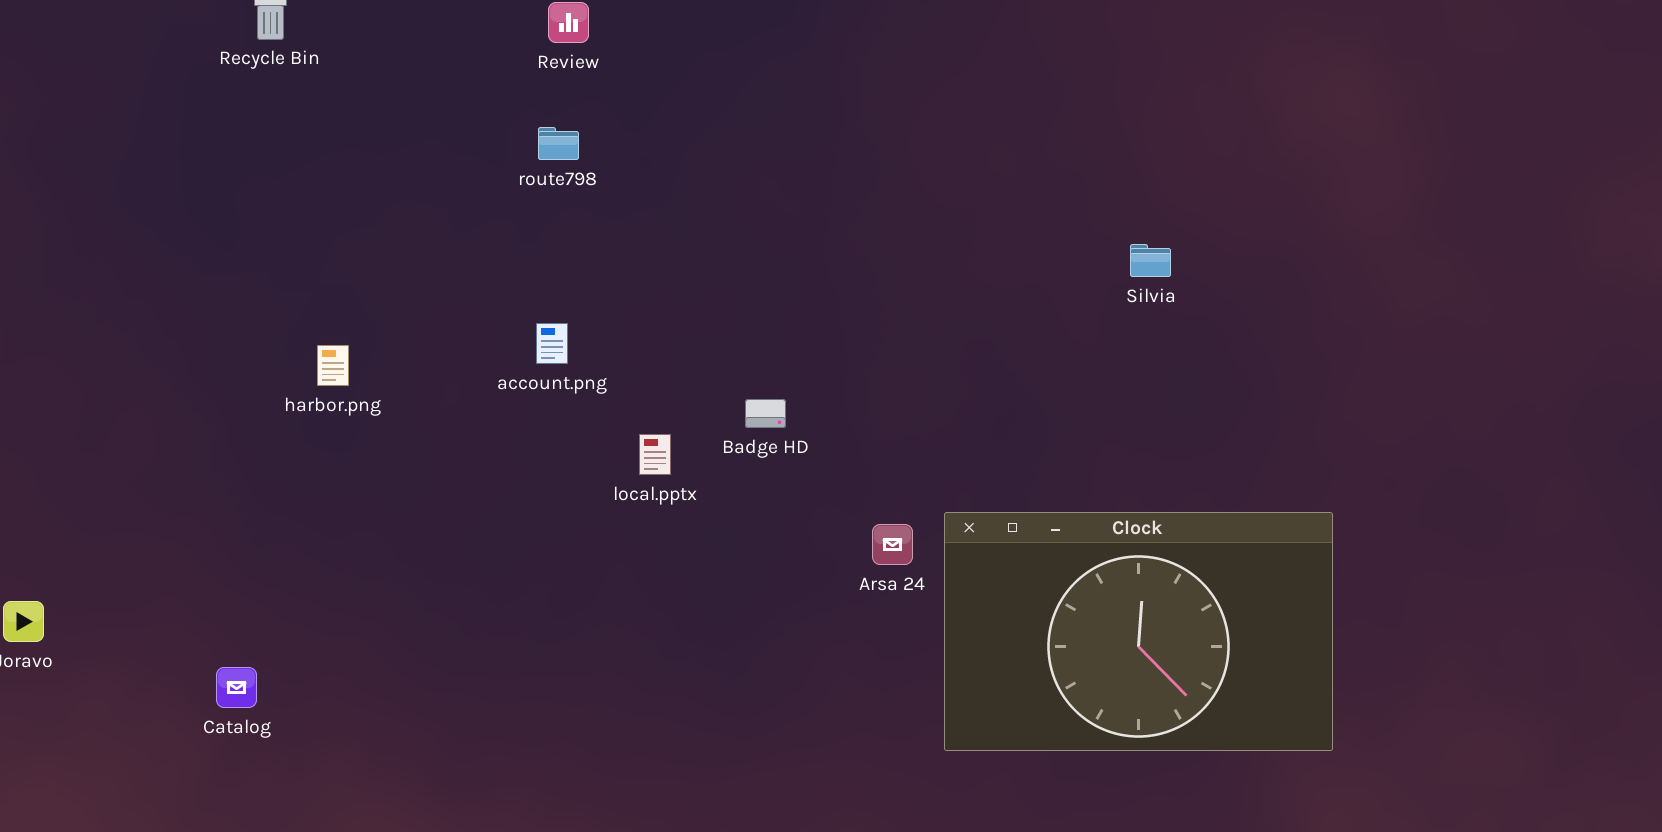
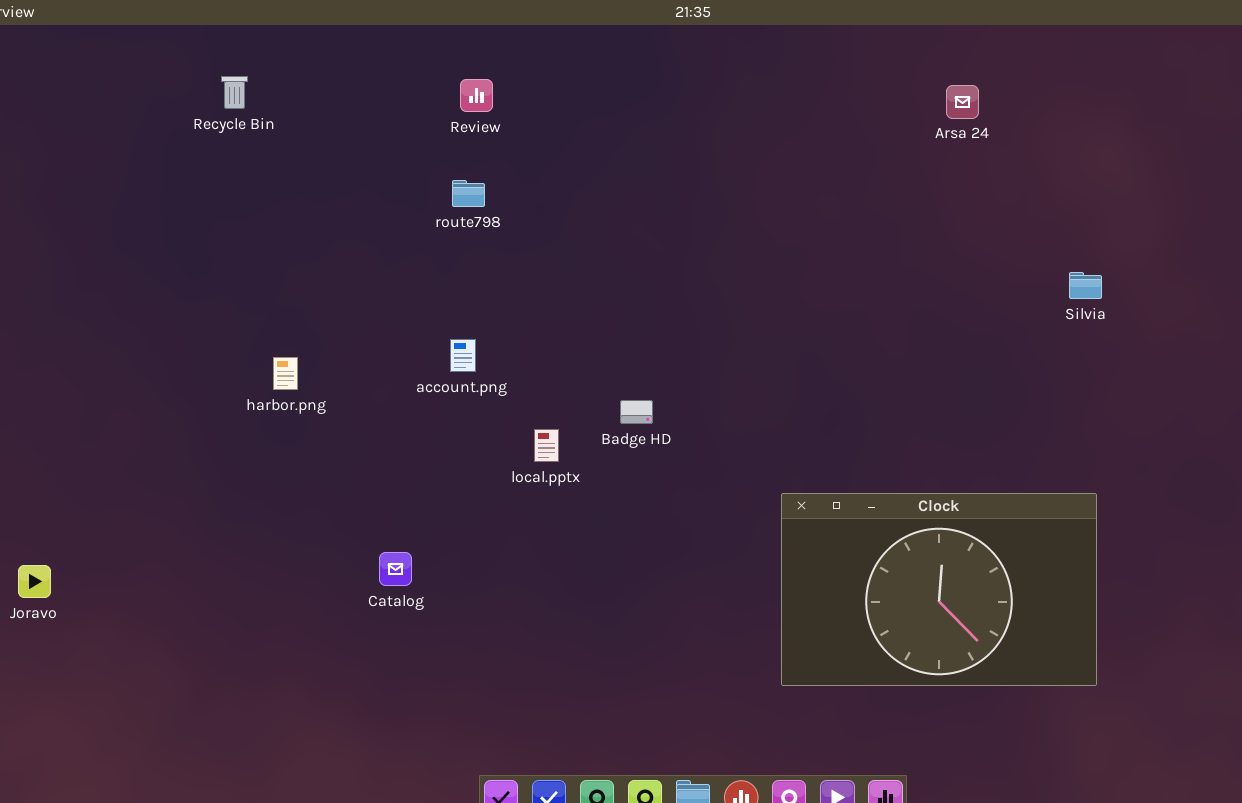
Silvia: [1130,244,1171,277] -> [1069,272,1102,299], moved
Arsa 24: [872,524,913,565] -> [946,85,979,119], moved
Catalog: [216,667,257,708] -> [379,552,412,586], moved

